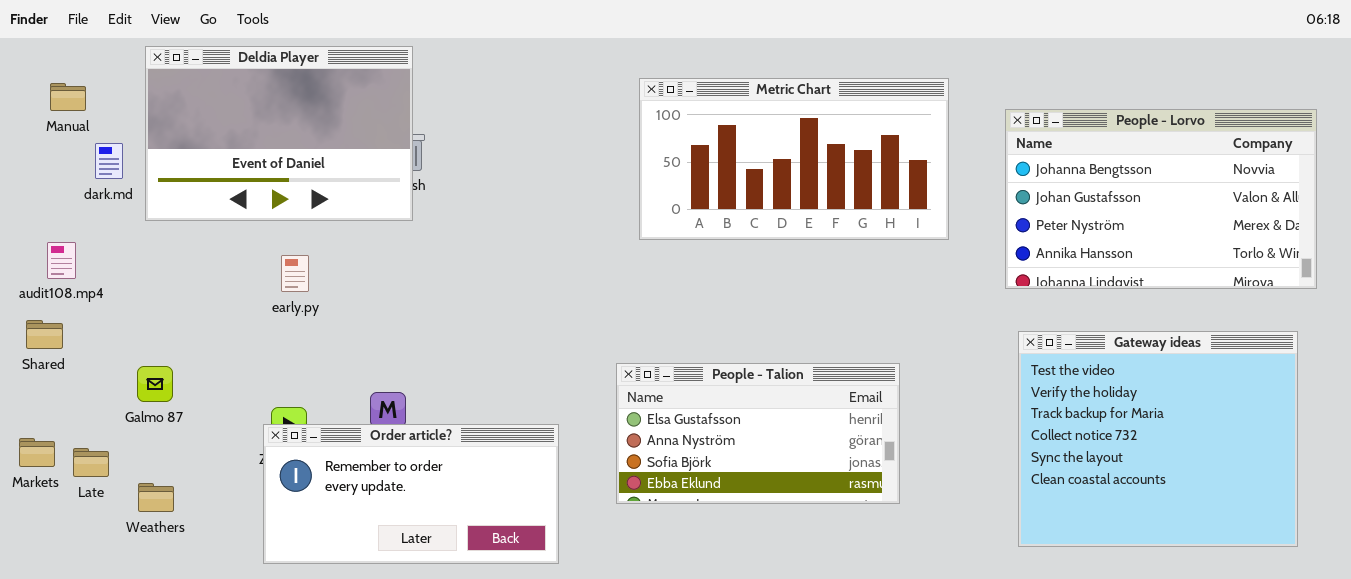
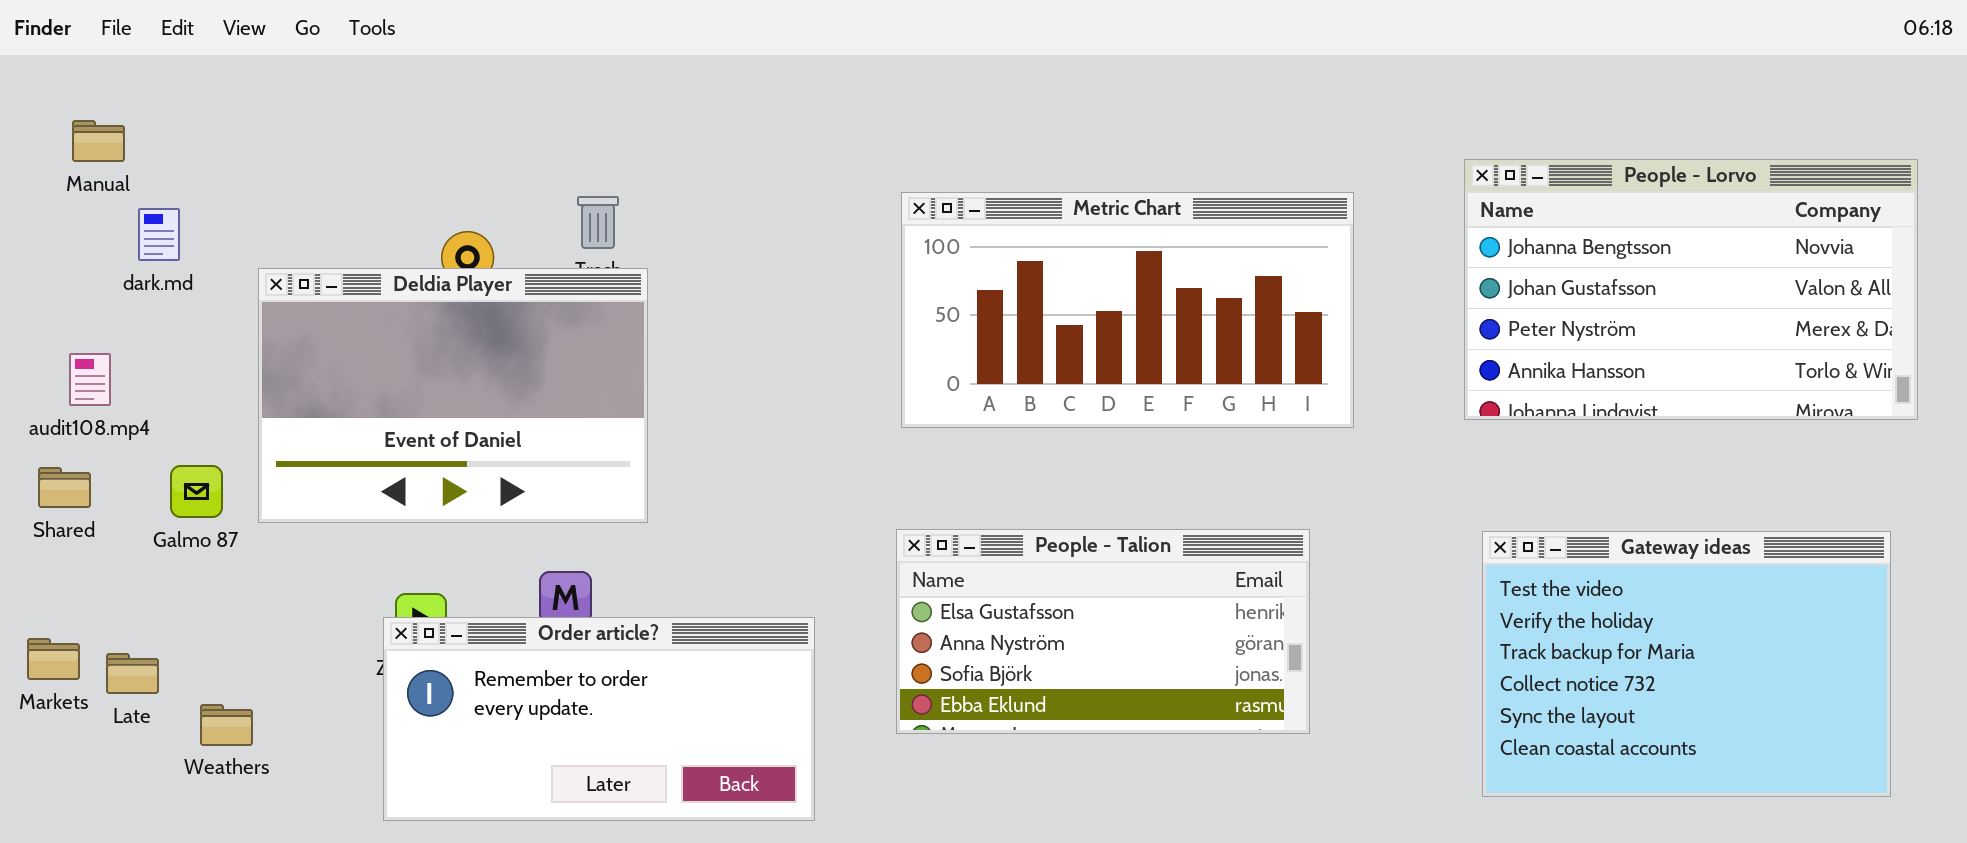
Deldia Player: [145,46,413,221] -> [258,268,648,523], moved
Metric Chart: [639,78,949,240] -> [901,192,1354,428], moved
Gateway ideas: [1018,331,1298,547] -> [1482,531,1891,797], resized
Galmo 87: [137,366,173,402] -> [170,465,223,518], moved

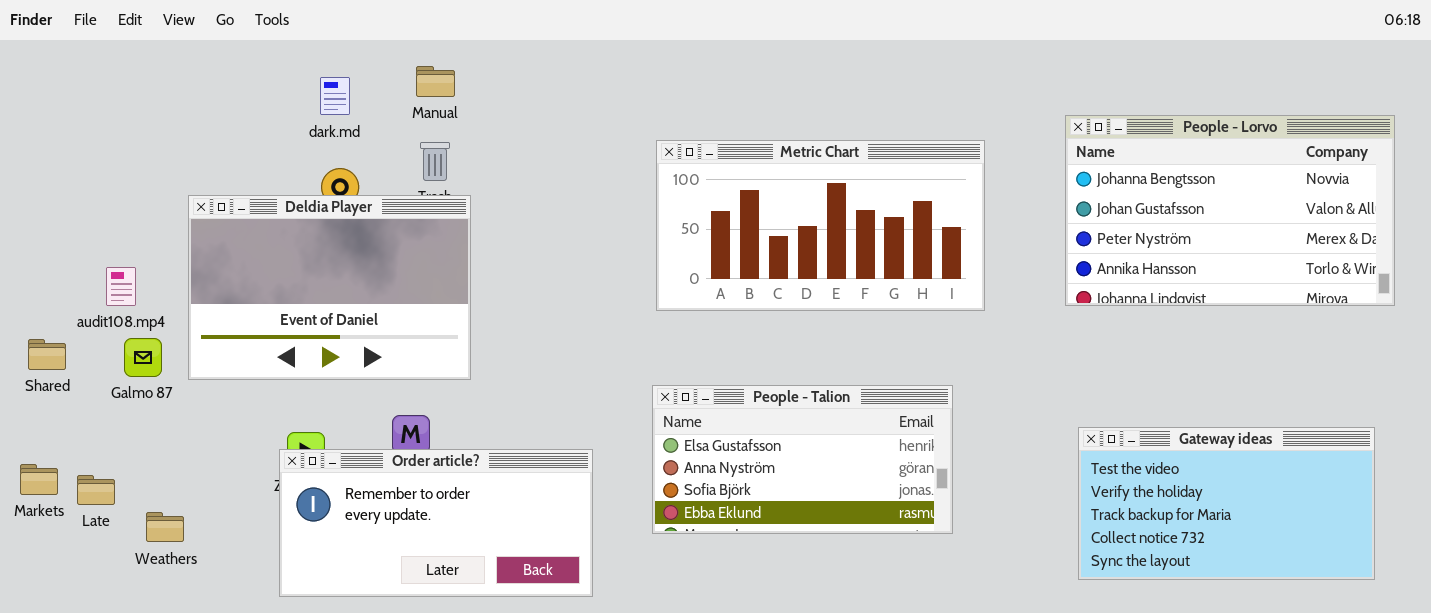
Manual: [72,120,125,162] -> [416,66,455,97], moved
dark.md: [138,208,180,261] -> [320,77,350,115], moved
audit108.mp4: [69,353,111,406] -> [106,267,136,306], moved
Gateway ideas: [1482,531,1891,797] -> [1078,427,1375,580], resized

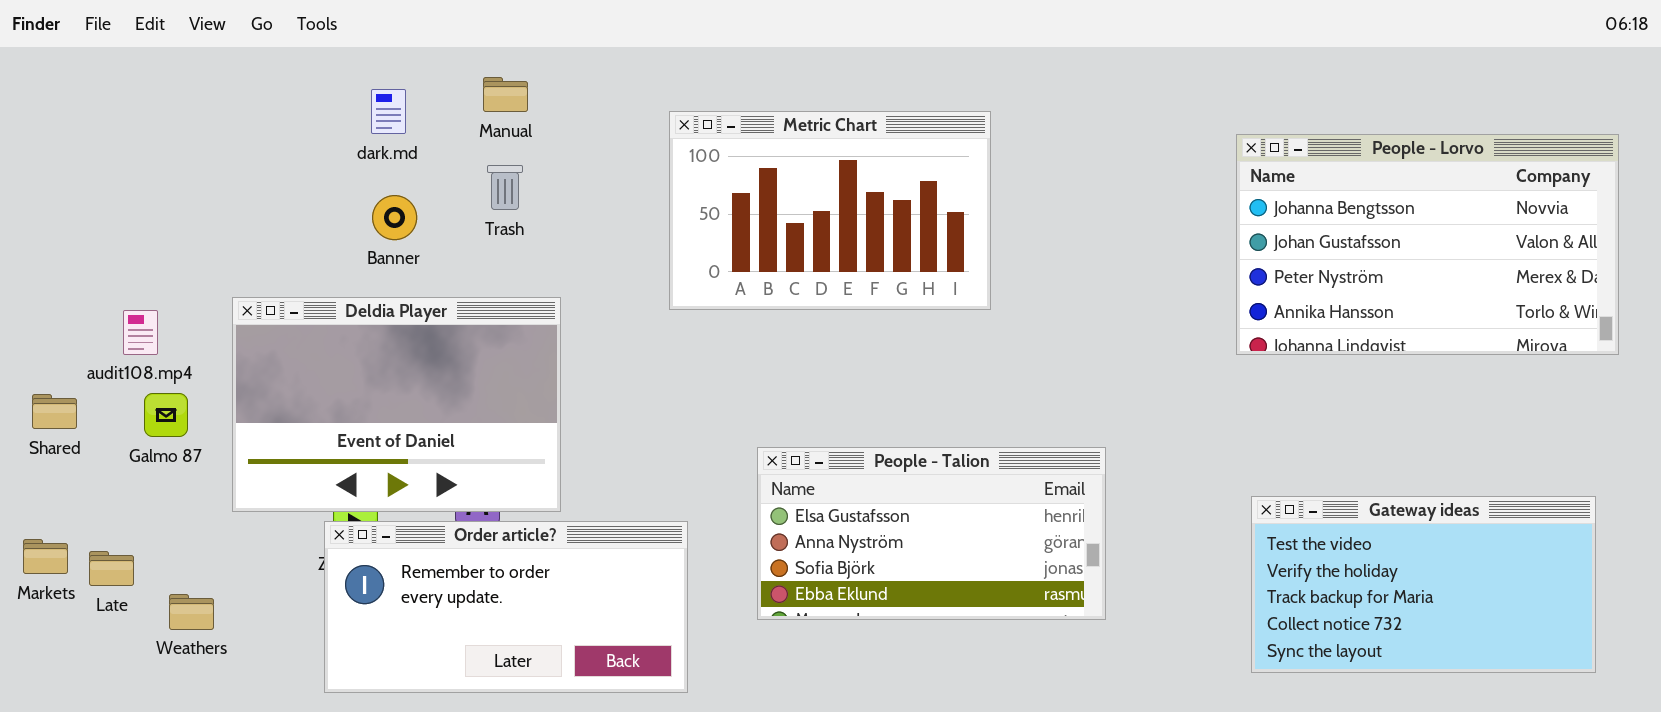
Metric Chart: [656,140,985,311] -> [669,111,991,310], moved, resized
Deldia Player: [188,195,471,380] -> [232,297,561,512], moved

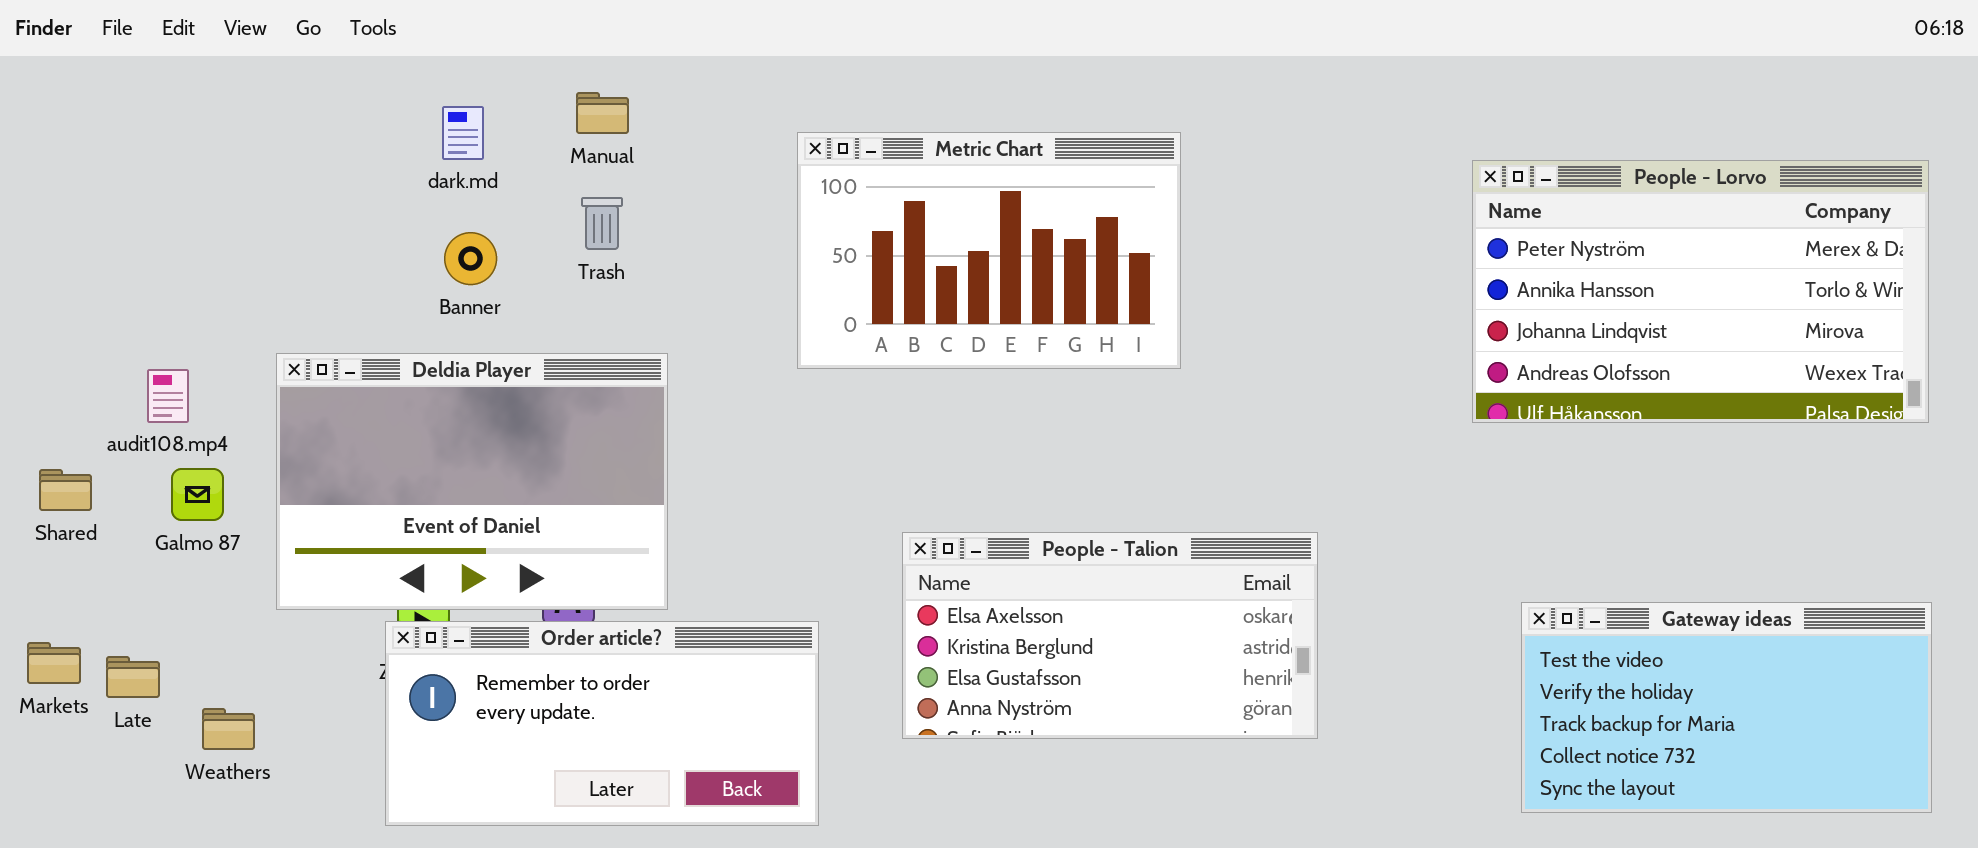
People - Lorvo: [1236,134,1619,355] -> [1472,160,1929,423], scrolled down 2 rows
People - Talion: [757,447,1106,620] -> [902,532,1318,739], scrolled up 2 rows
Gateway ideas: [1251,496,1596,673] -> [1521,602,1932,813], moved

